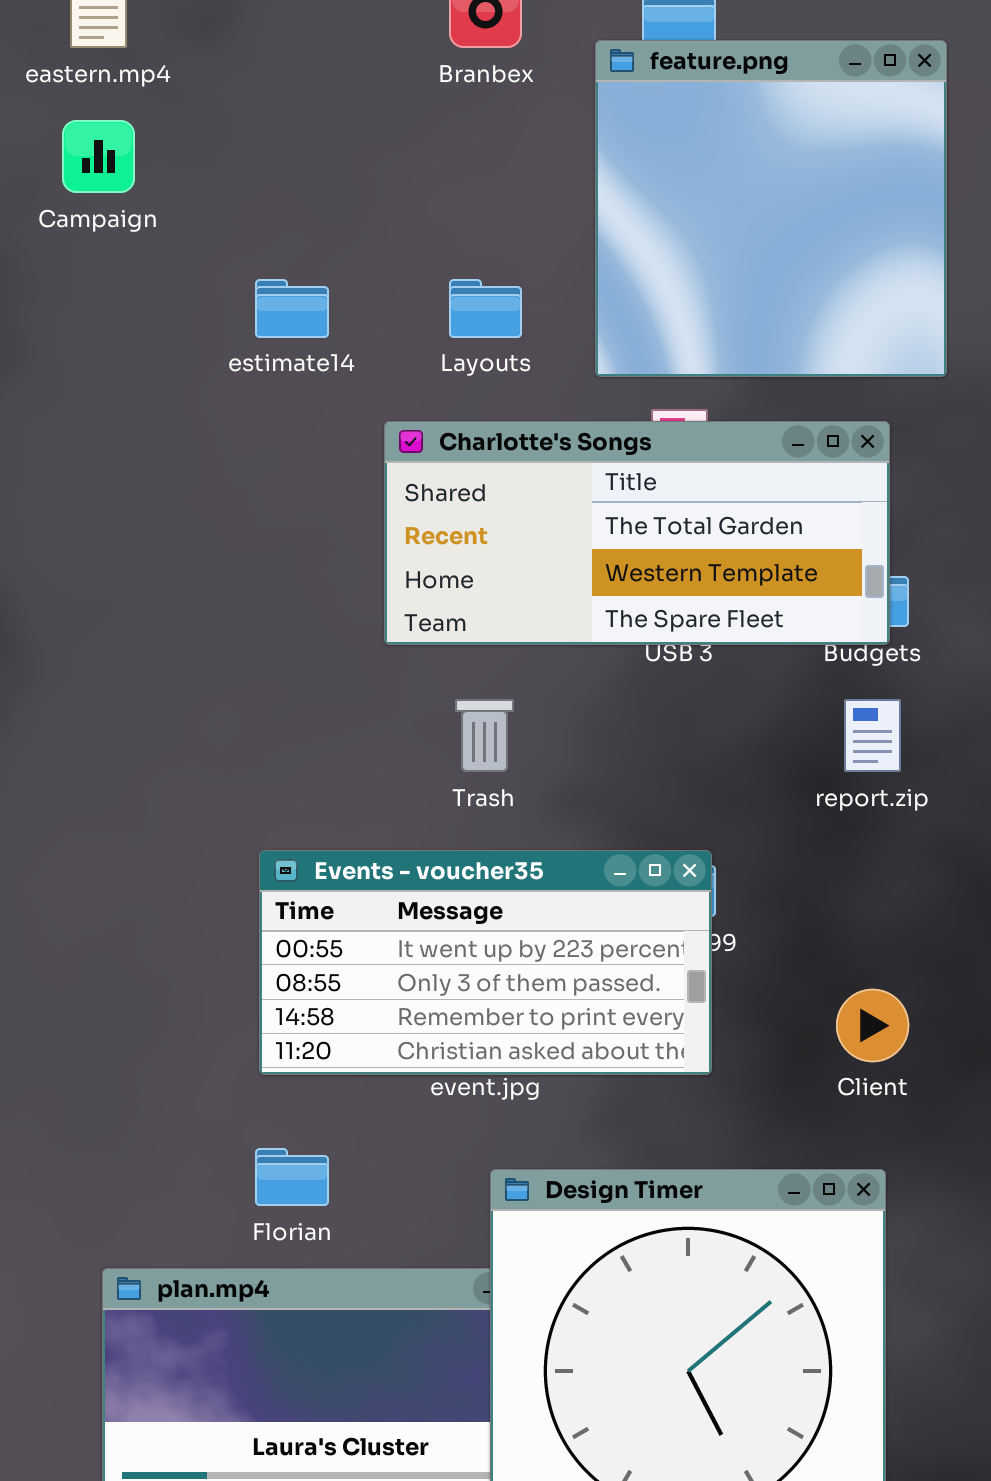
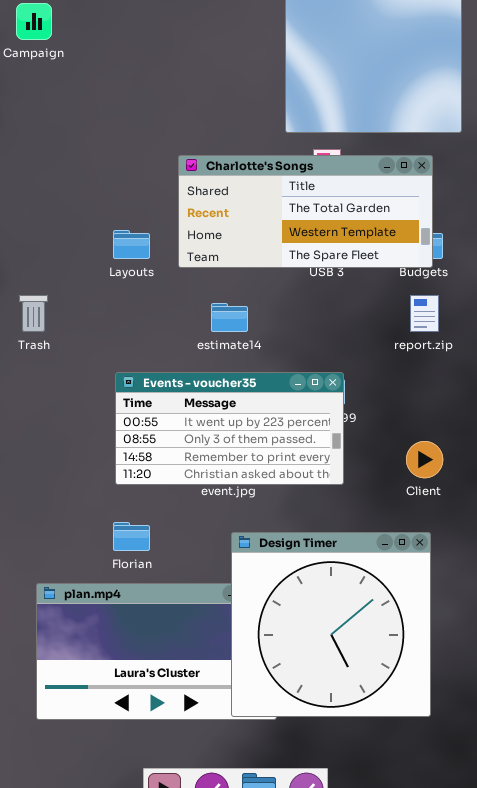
estimate14: [255,279,329,338] -> [211,303,248,332], moved
Layouts: [449,279,522,338] -> [113,230,150,259], moved
Trash: [455,699,514,772] -> [19,295,48,332], moved

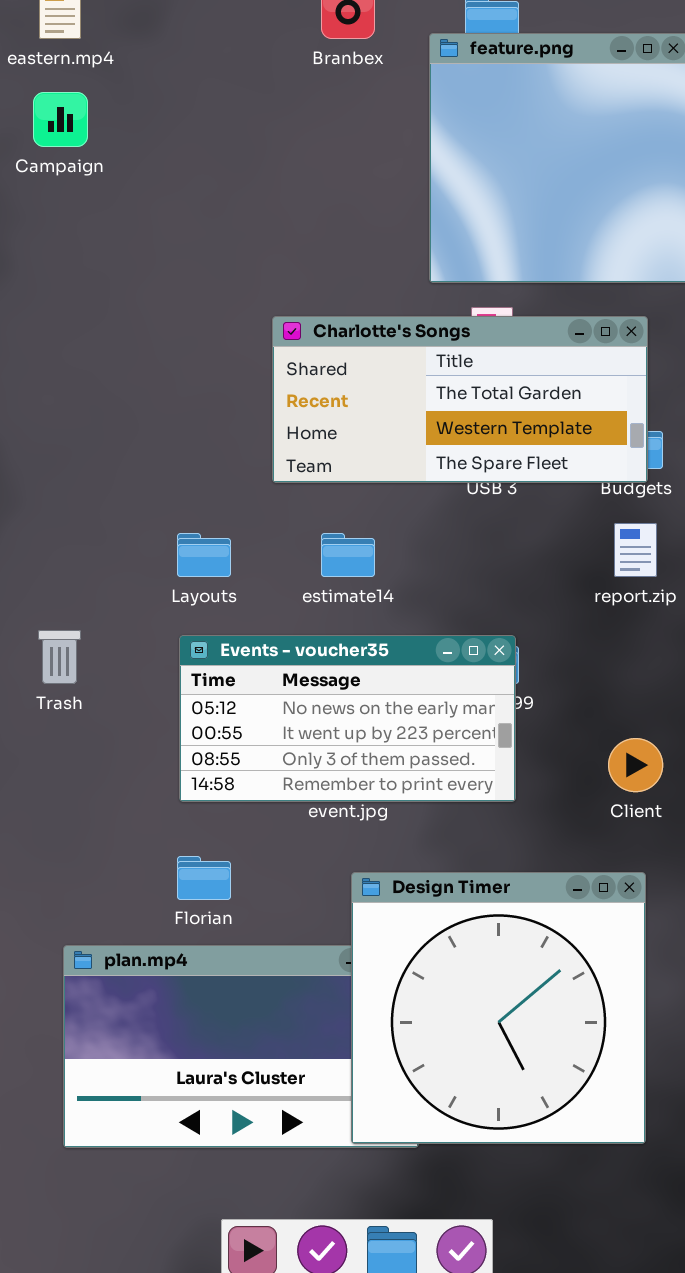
Layouts: [113,230,150,259] -> [177,533,231,577], moved
Trash: [19,295,48,332] -> [38,630,81,684], moved
Events - voucher35: [115,372,344,485] -> [179,635,516,802], scrolled up 1 row

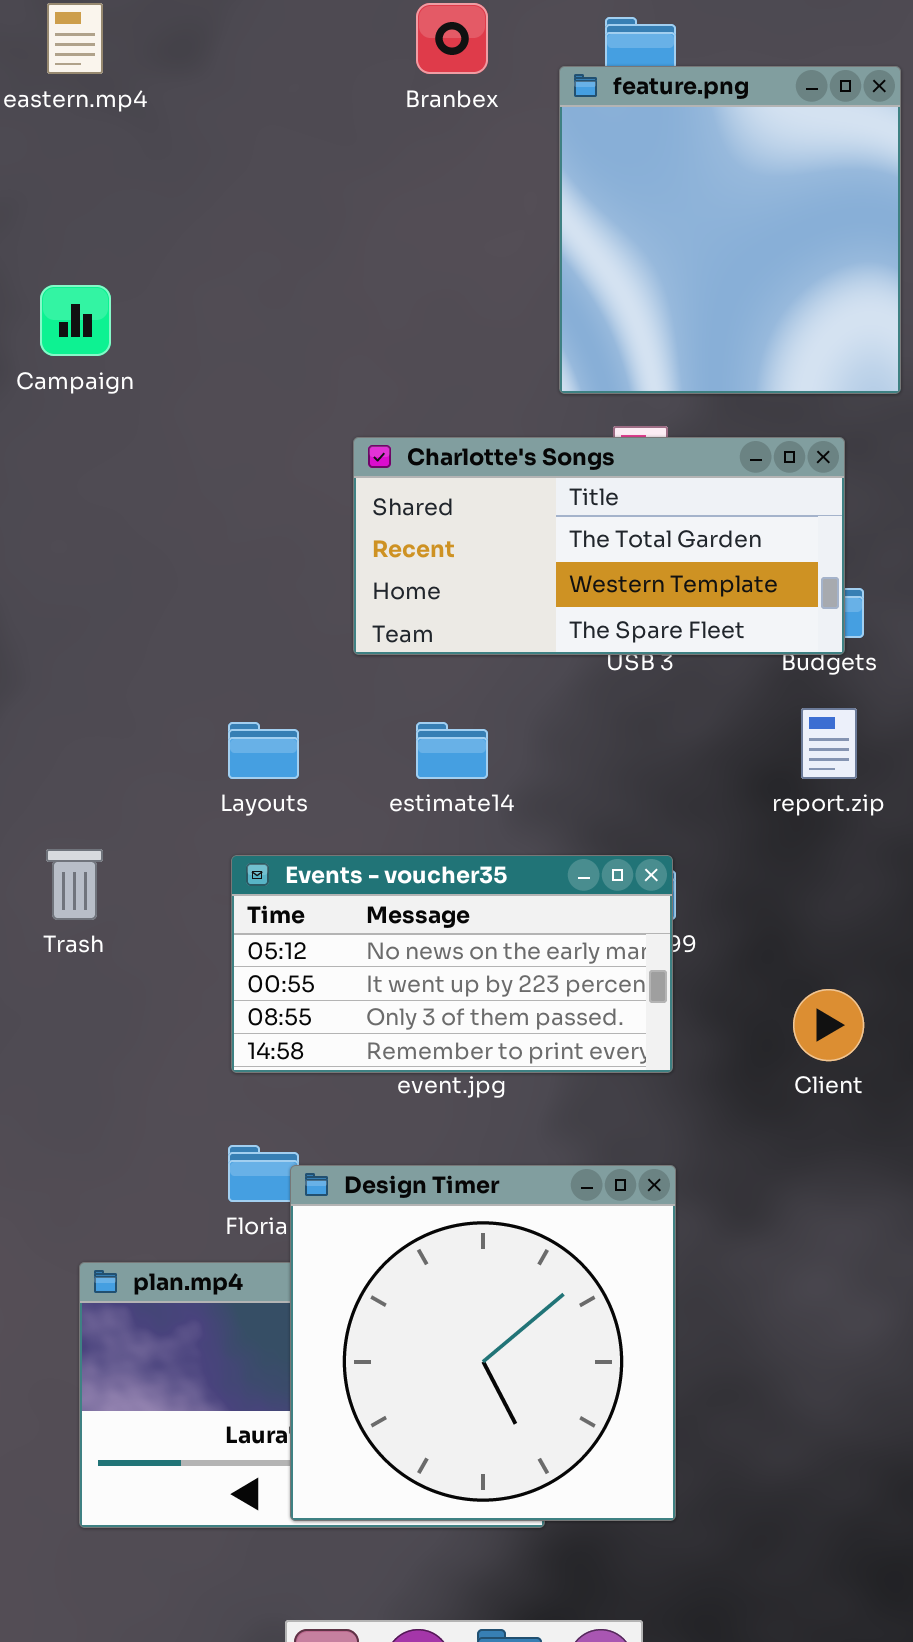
Campaign: [33,92,88,147] -> [40,285,111,356], moved
Design Timer: [351,872,646,1144] -> [290,1165,676,1521], moved

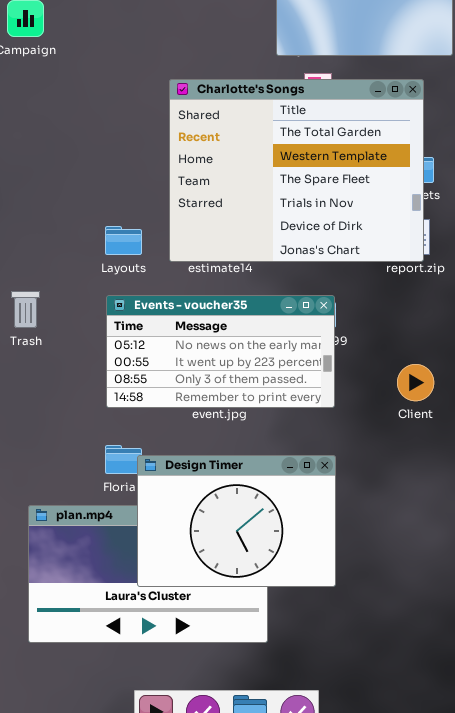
Charlotte's Songs: [353,437,845,655] -> [169,79,424,262], resized
Design Timer: [290,1165,676,1521] -> [137,455,336,587], resized

